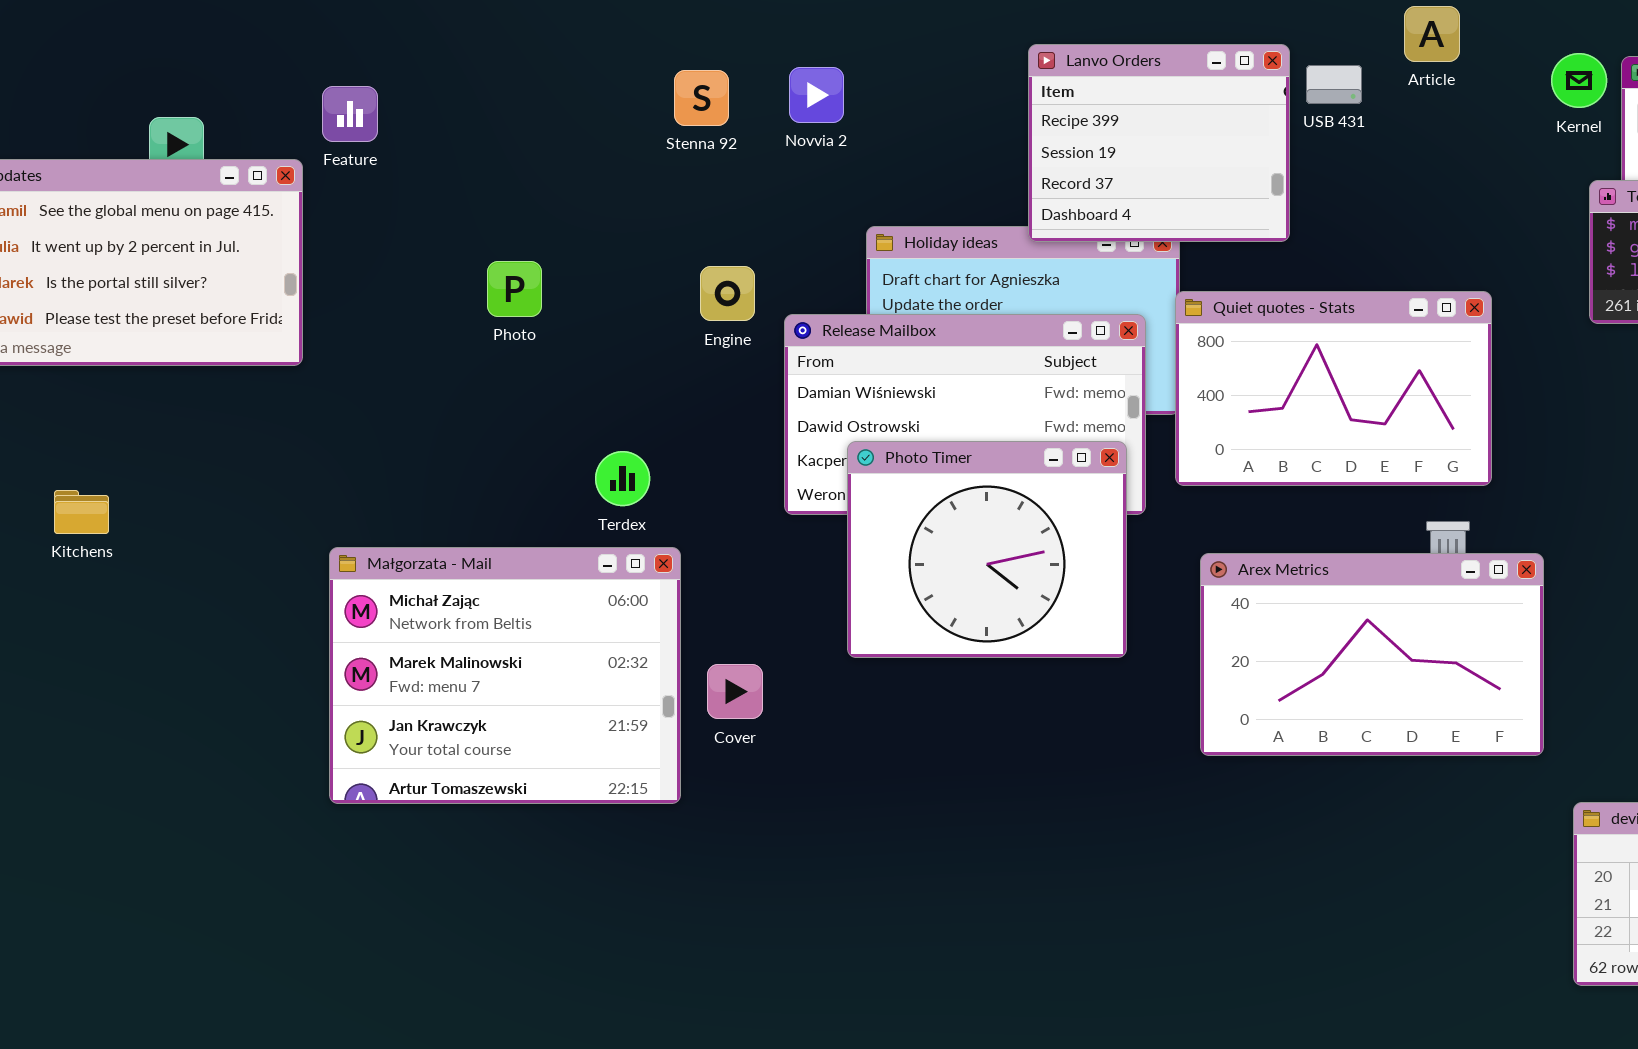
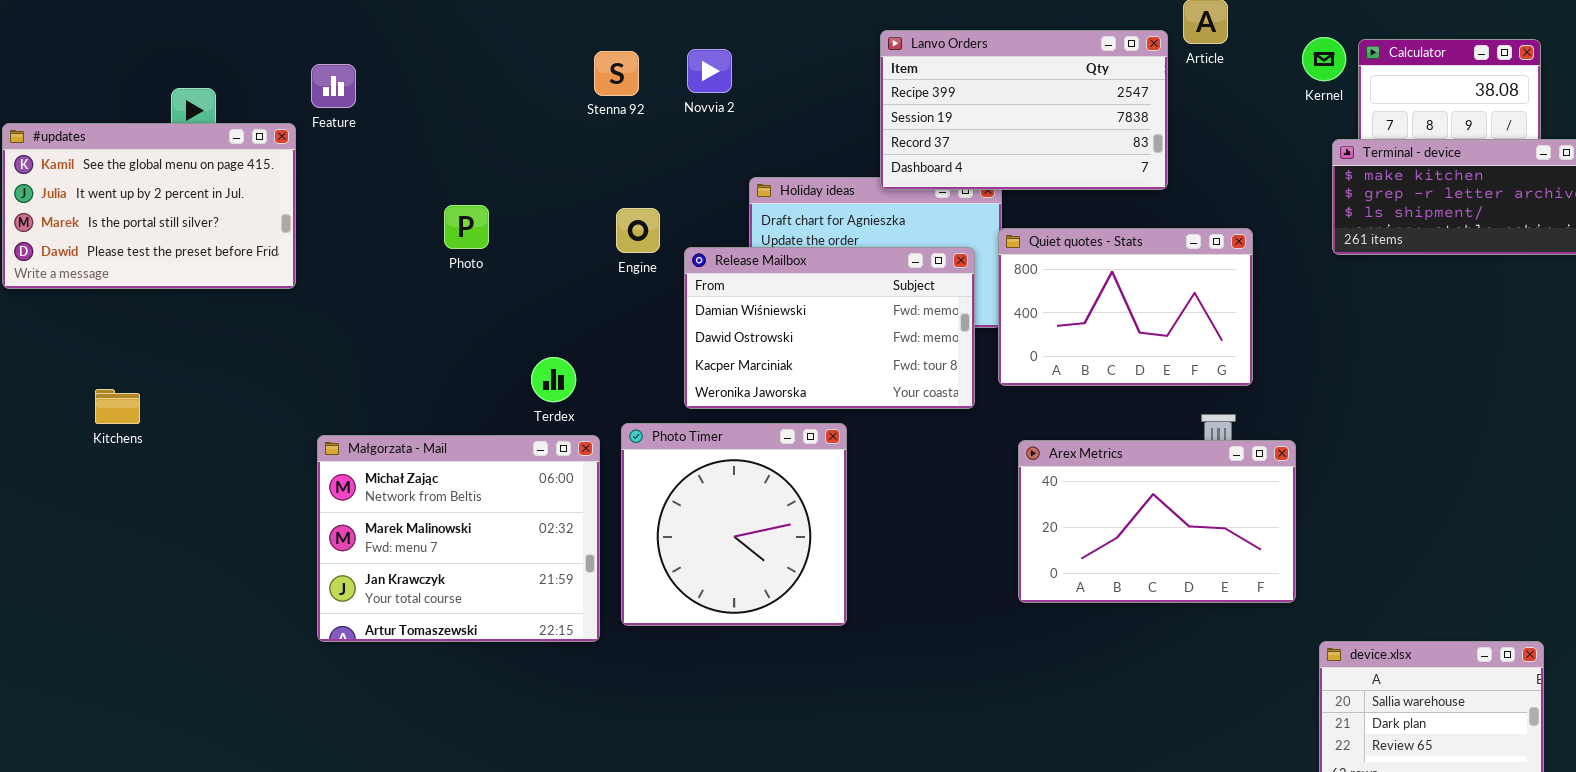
Lanvo Orders: [1028,44,1290,242] -> [880,30,1168,190], resized
Photo Timer: [847,441,1127,658] -> [621,423,847,626], moved, resized

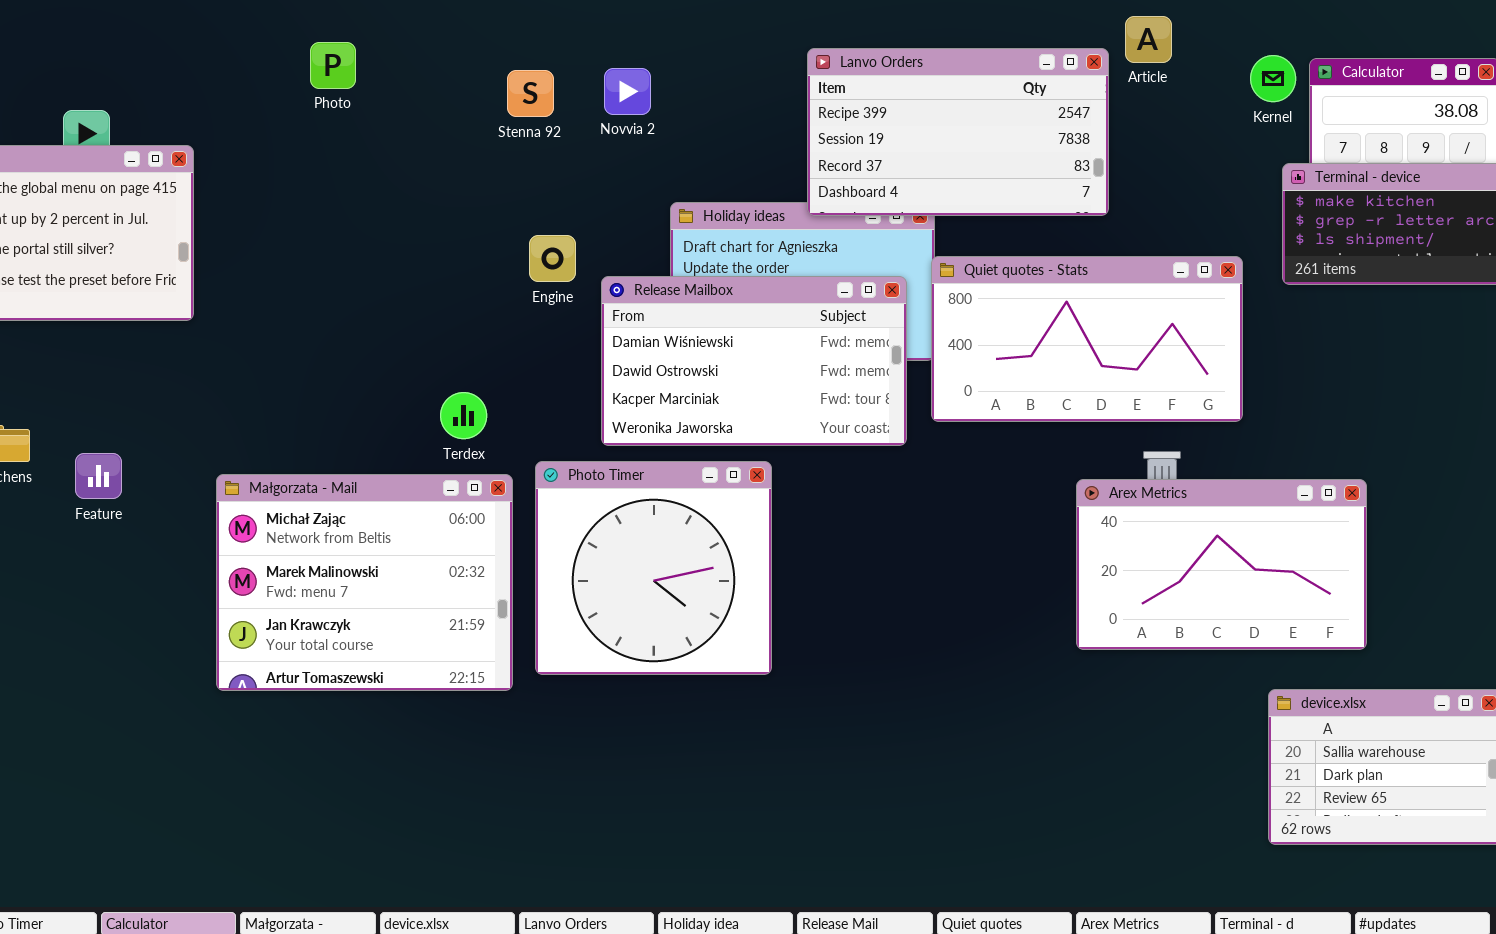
Feature: [311,64,356,108] -> [75,453,122,499], moved
Photo: [444,205,489,249] -> [310,42,356,89], moved
Quiet quotes - Stats: [998,228,1253,386] -> [931,256,1243,422], resized
Arex Metrics: [1018,440,1296,603] -> [1076,479,1367,650], moved

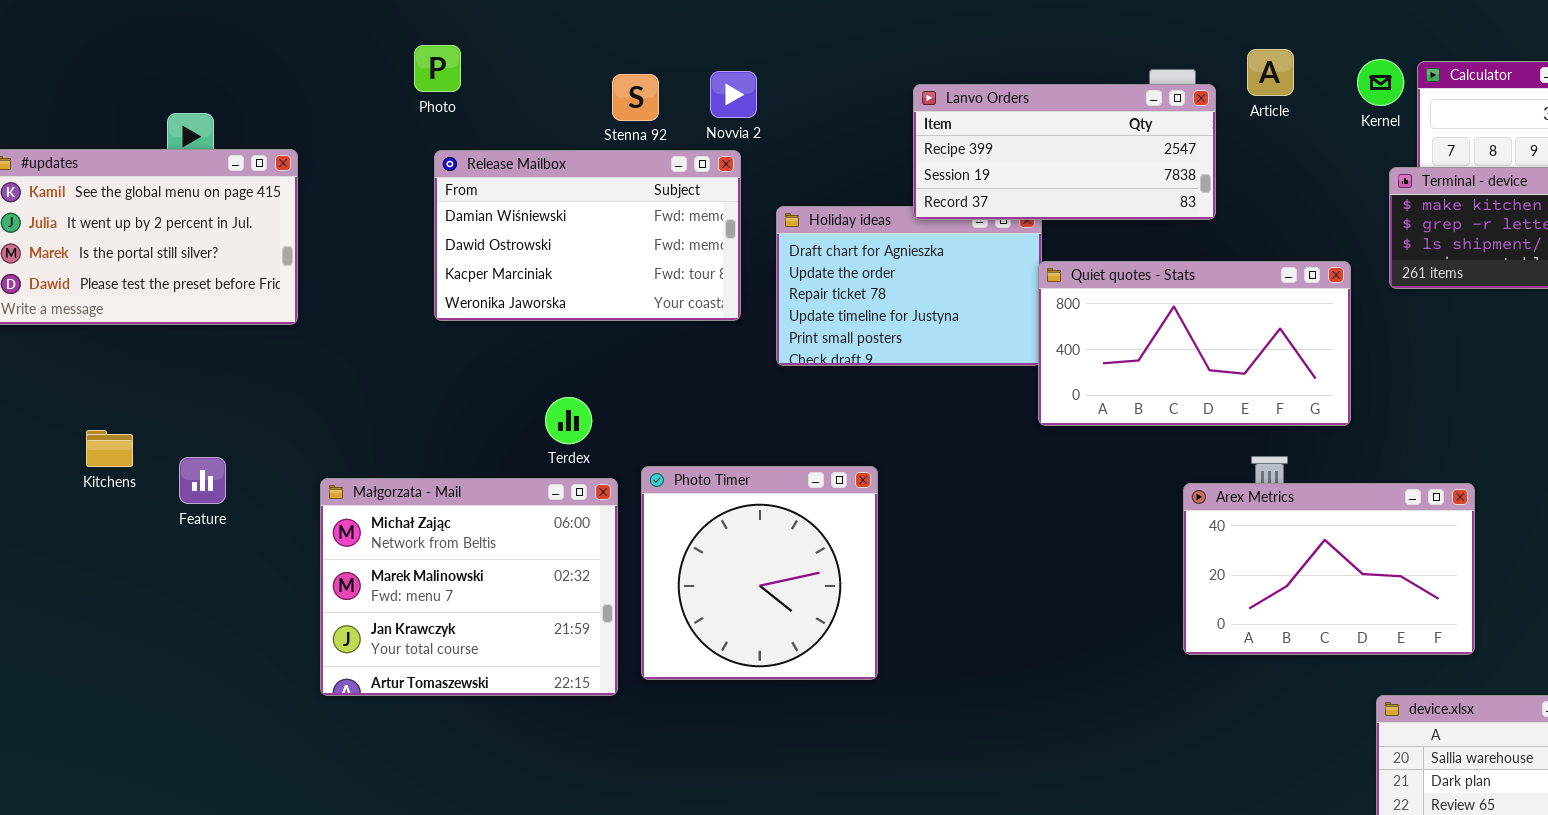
Article: [1125,16,1172,63] -> [1247,49,1294,96], moved
Lanvo Orders: [807,48,1109,216] -> [913,84,1216,220], resized
Release Mailbox: [601,276,907,446] -> [434,150,741,321], moved

